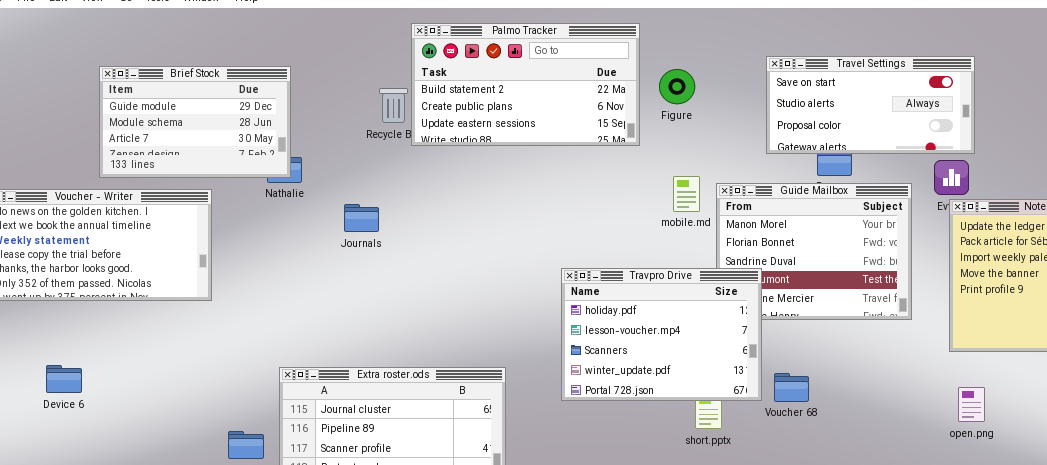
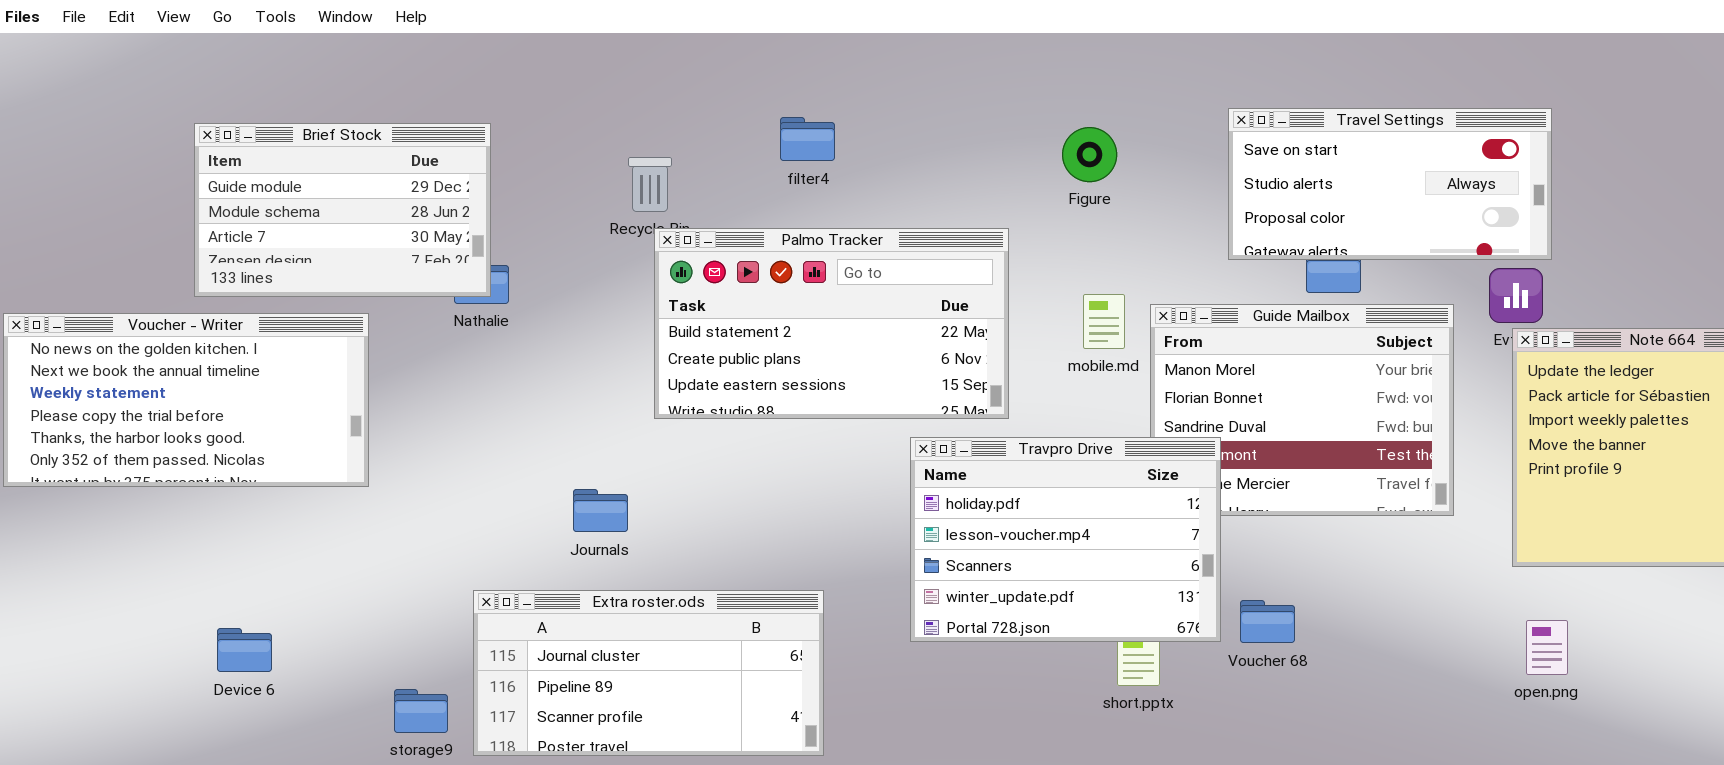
Palmo Tracker: [411,23,640,146] -> [654,228,1009,419], moved
Journals: [344,204,379,232] -> [573,489,628,532], moved
Device 6: [46,365,82,393] -> [217,628,272,672], moved

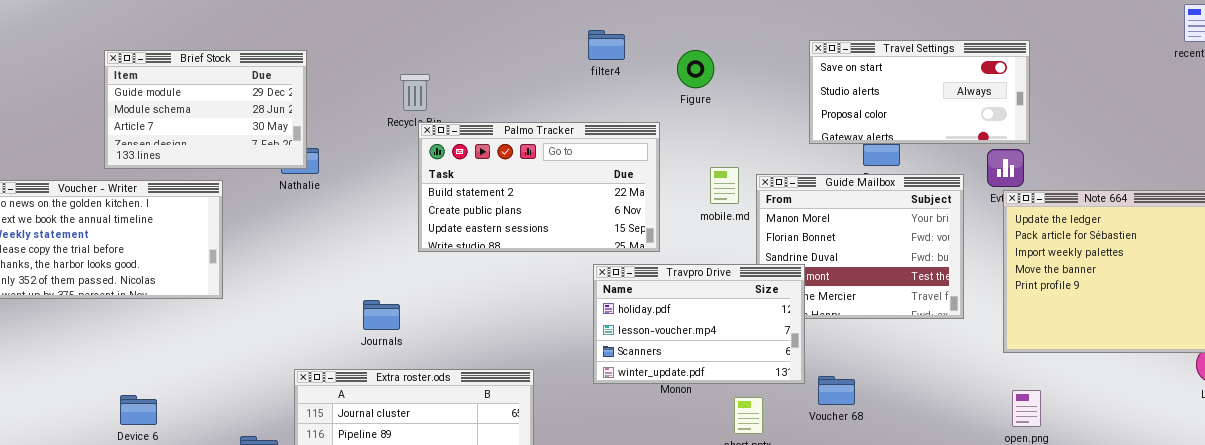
filter4: [780,117,835,161] -> [588,30,625,60], moved
Figure: [1062,127,1117,182] -> [677,50,714,88], moved
Travpro Drive: [910,437,1221,642] -> [593,264,805,384], resized

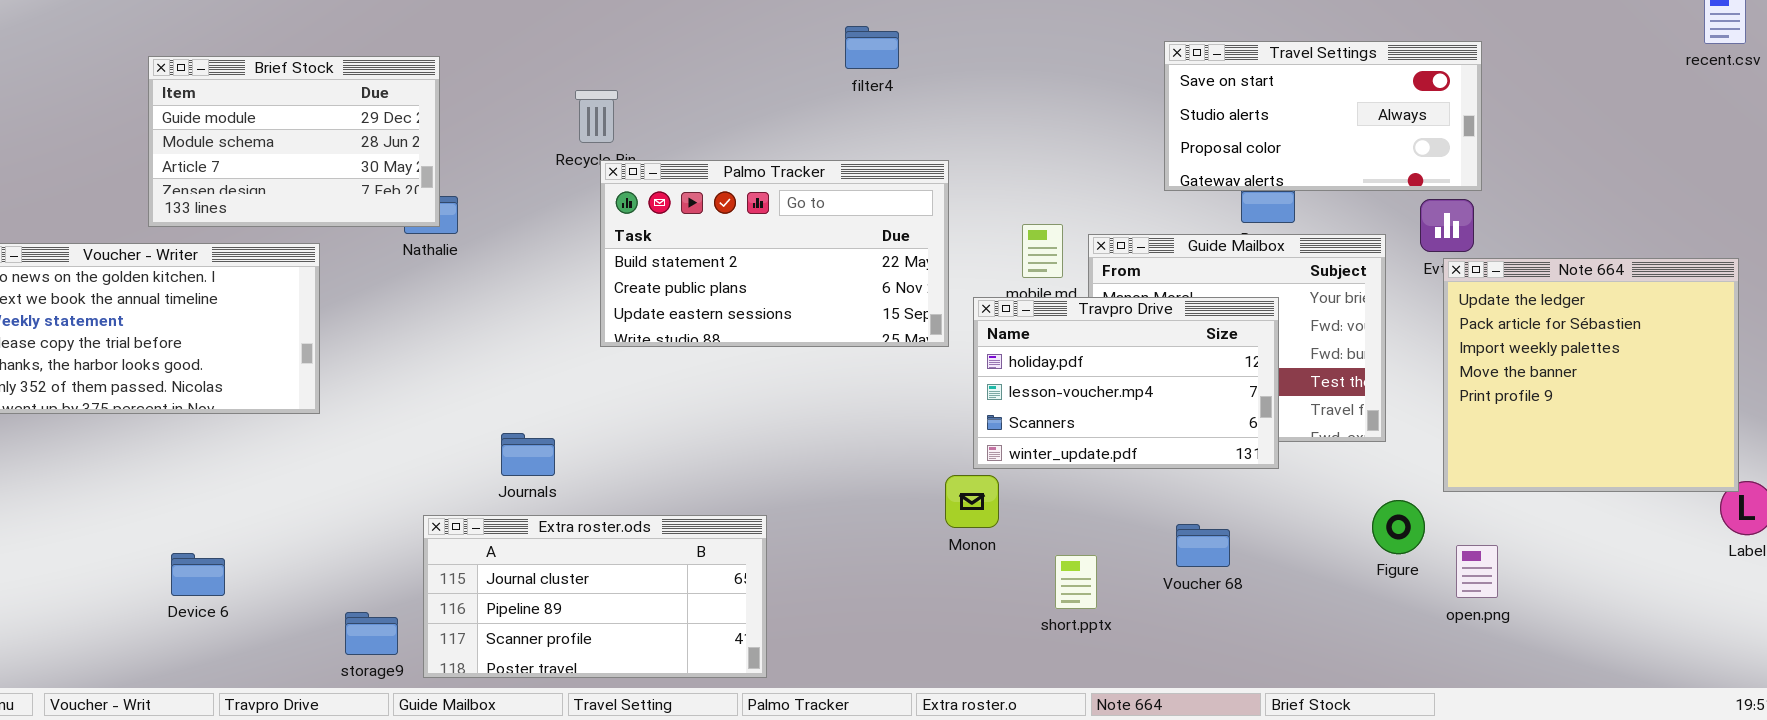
Figure: [677,50,714,88] -> [1372,500,1425,554], moved
Travpro Drive: [593,264,805,384] -> [973,297,1279,469], moved
Journals: [363,300,400,330] -> [501,433,555,476], moved

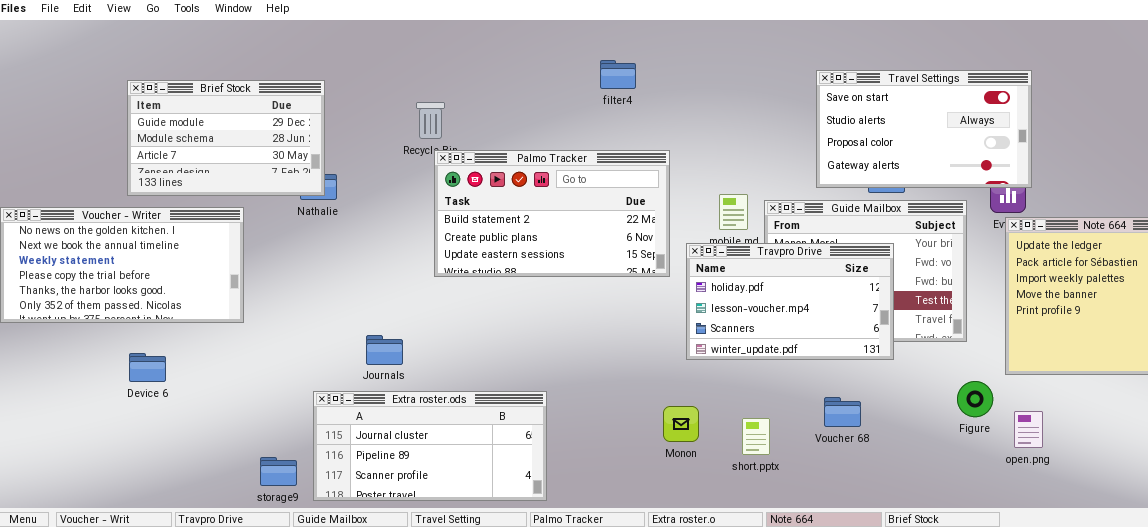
Travel Settings: [1164,41,1482,191] -> [816,70,1032,188], resized
Monon: [945,475,999,528] -> [663,406,699,442], moved
Device 6: [171,553,225,596] -> [129,353,166,382], moved

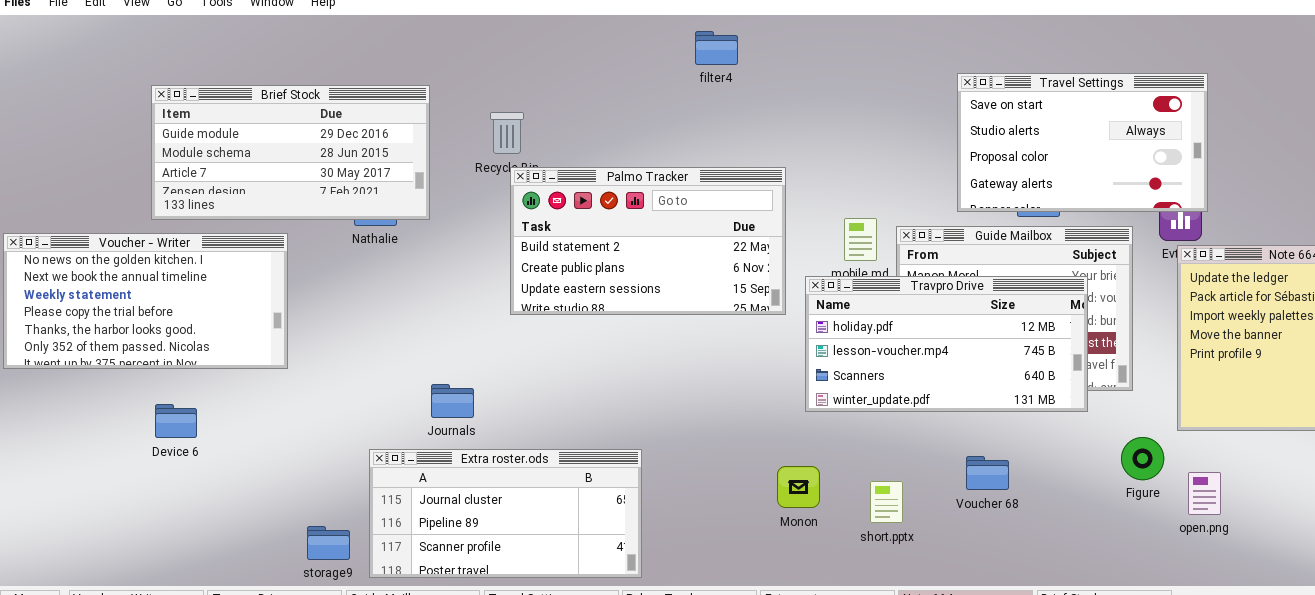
filter4: [600,60,636,89] -> [695,31,738,65], moved
Brief Stock: [127,80,325,196] -> [151,85,430,220], resized
Travpro Drive: [686,243,894,360] -> [805,276,1088,412], resized

